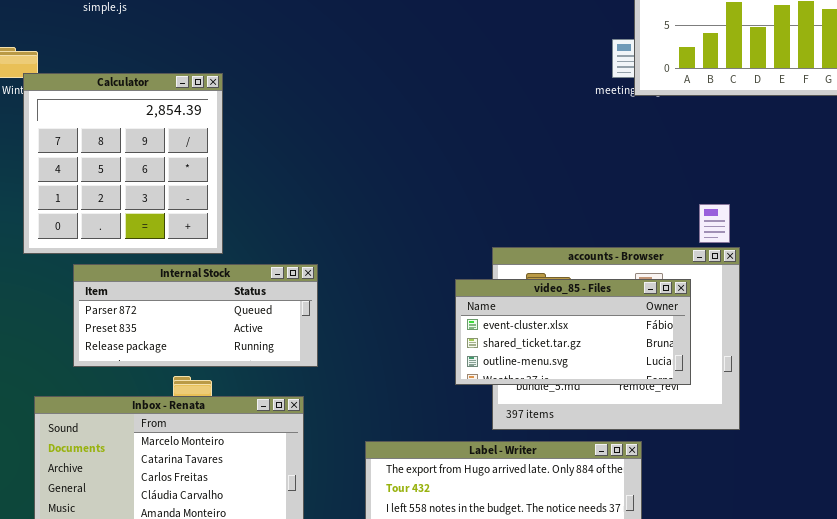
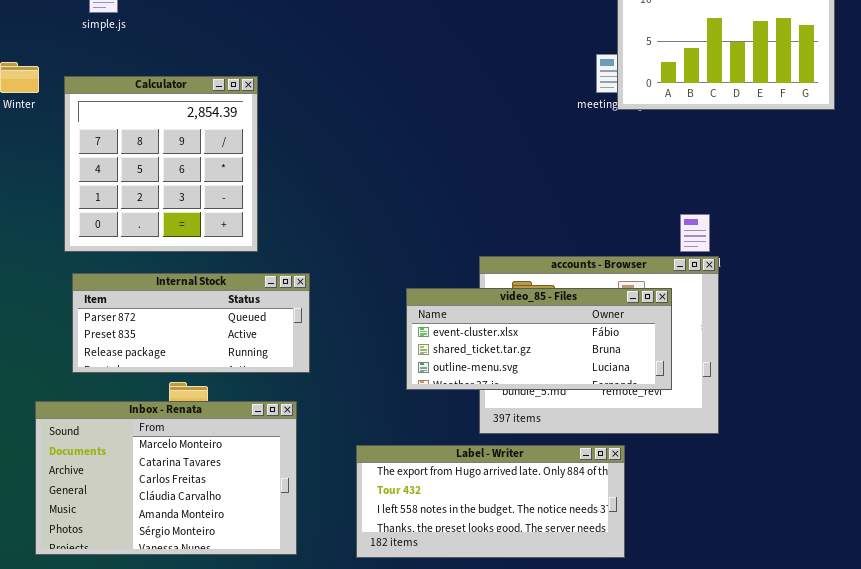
Calculator: [23,73,223,254] -> [64,76,258,252], moved
video_85 - Files: [455,279,691,385] -> [406,288,672,390], resized

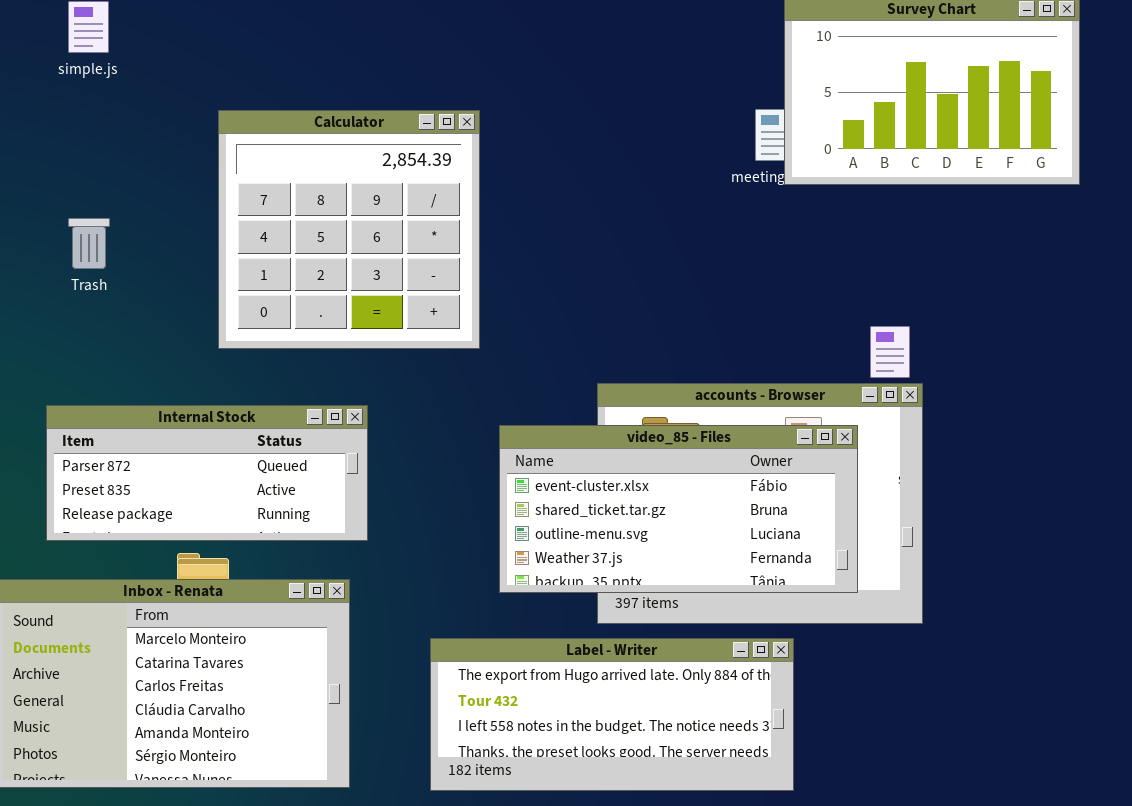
Calculator: [64,76,258,252] -> [218,110,480,349], moved
video_85 - Files: [406,288,672,390] -> [499,425,858,593], resized

